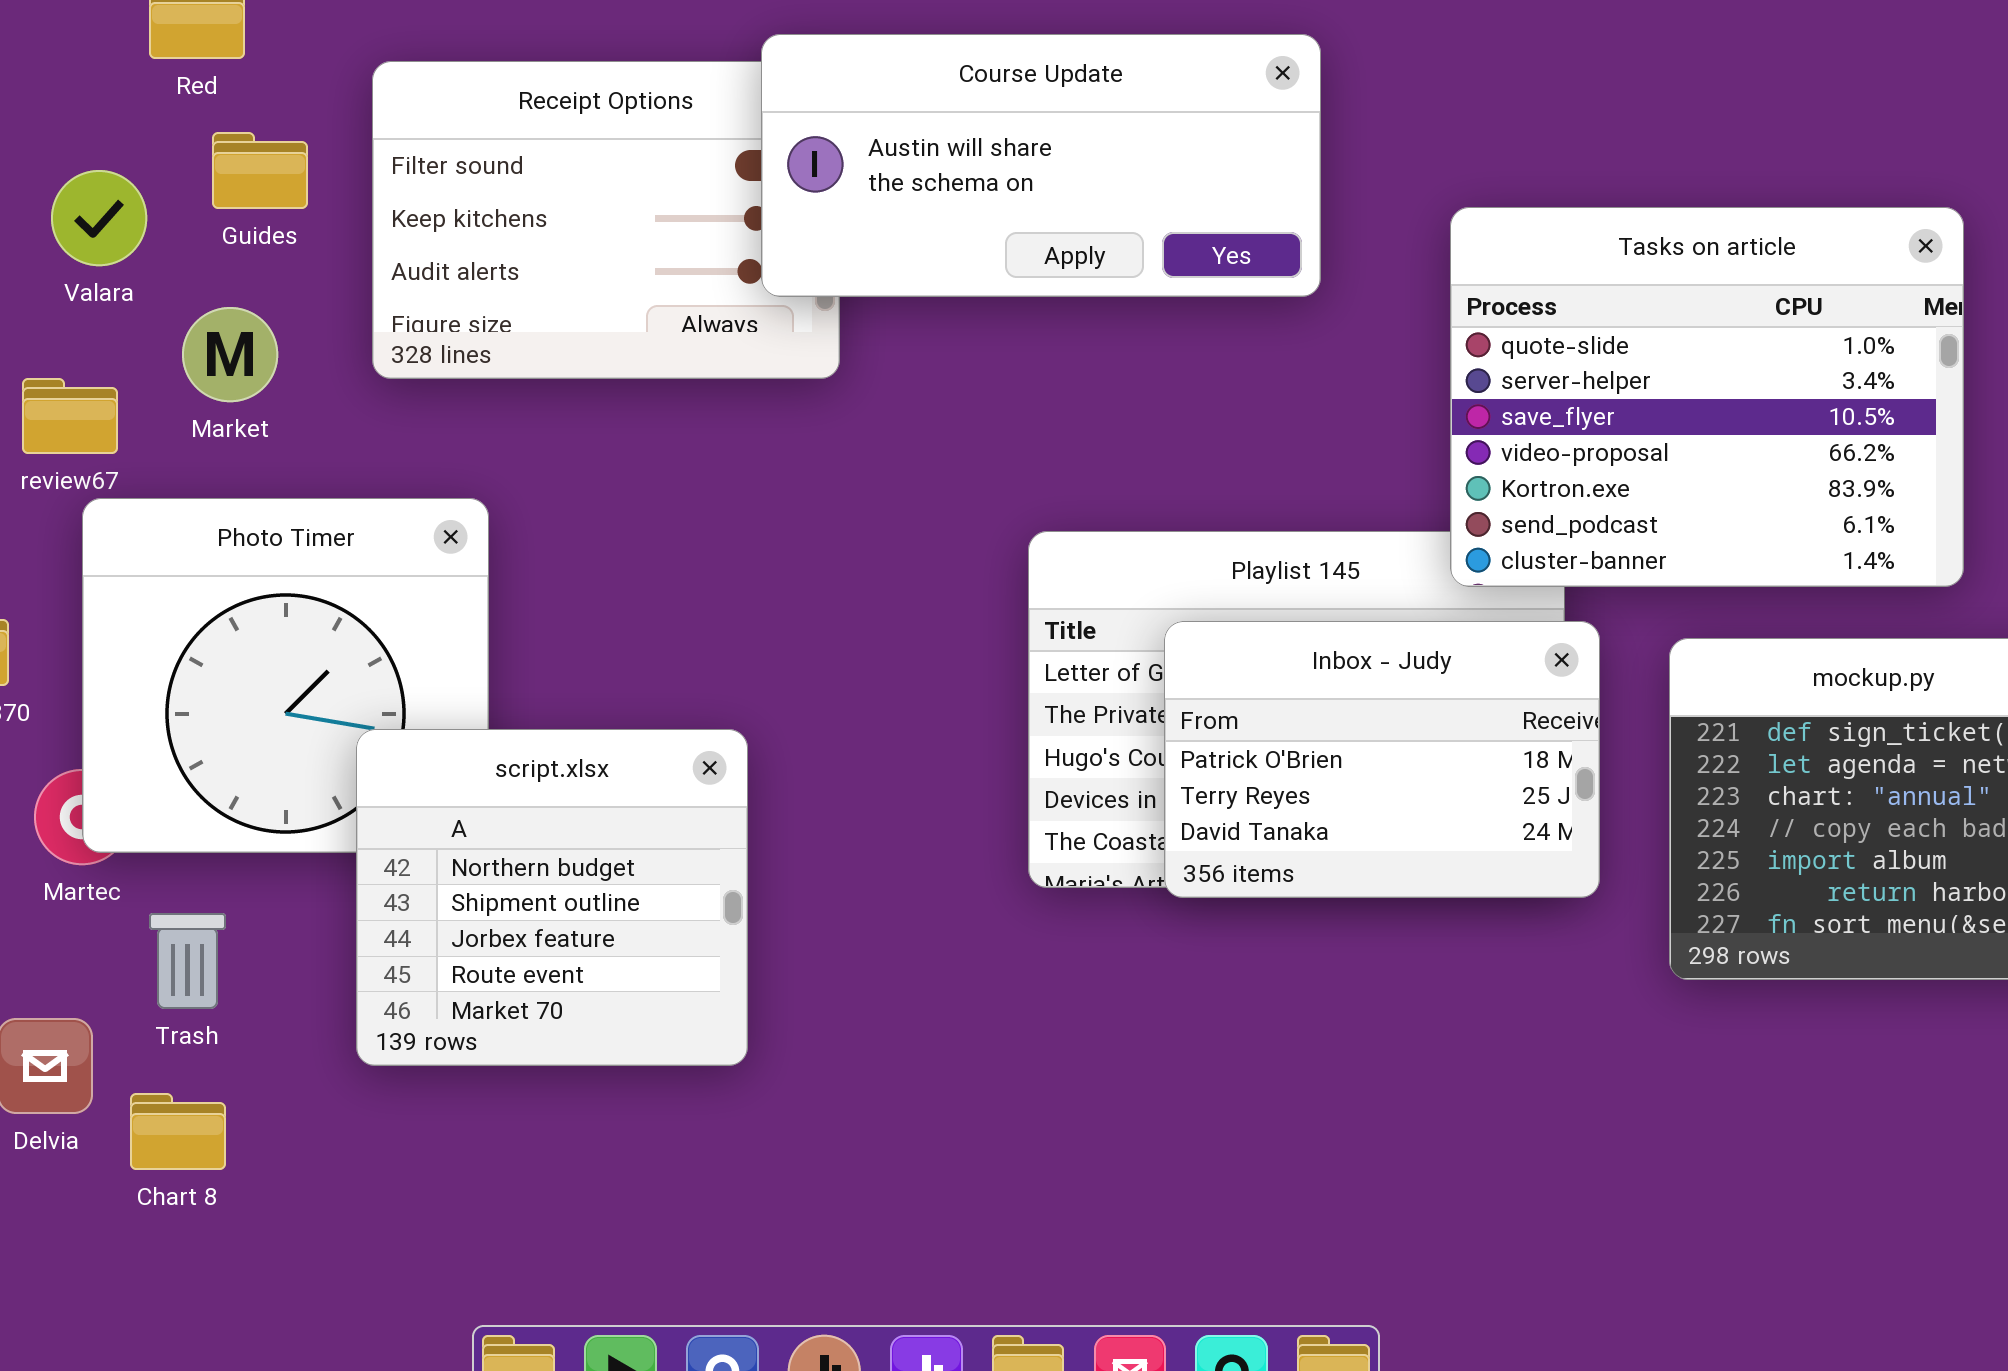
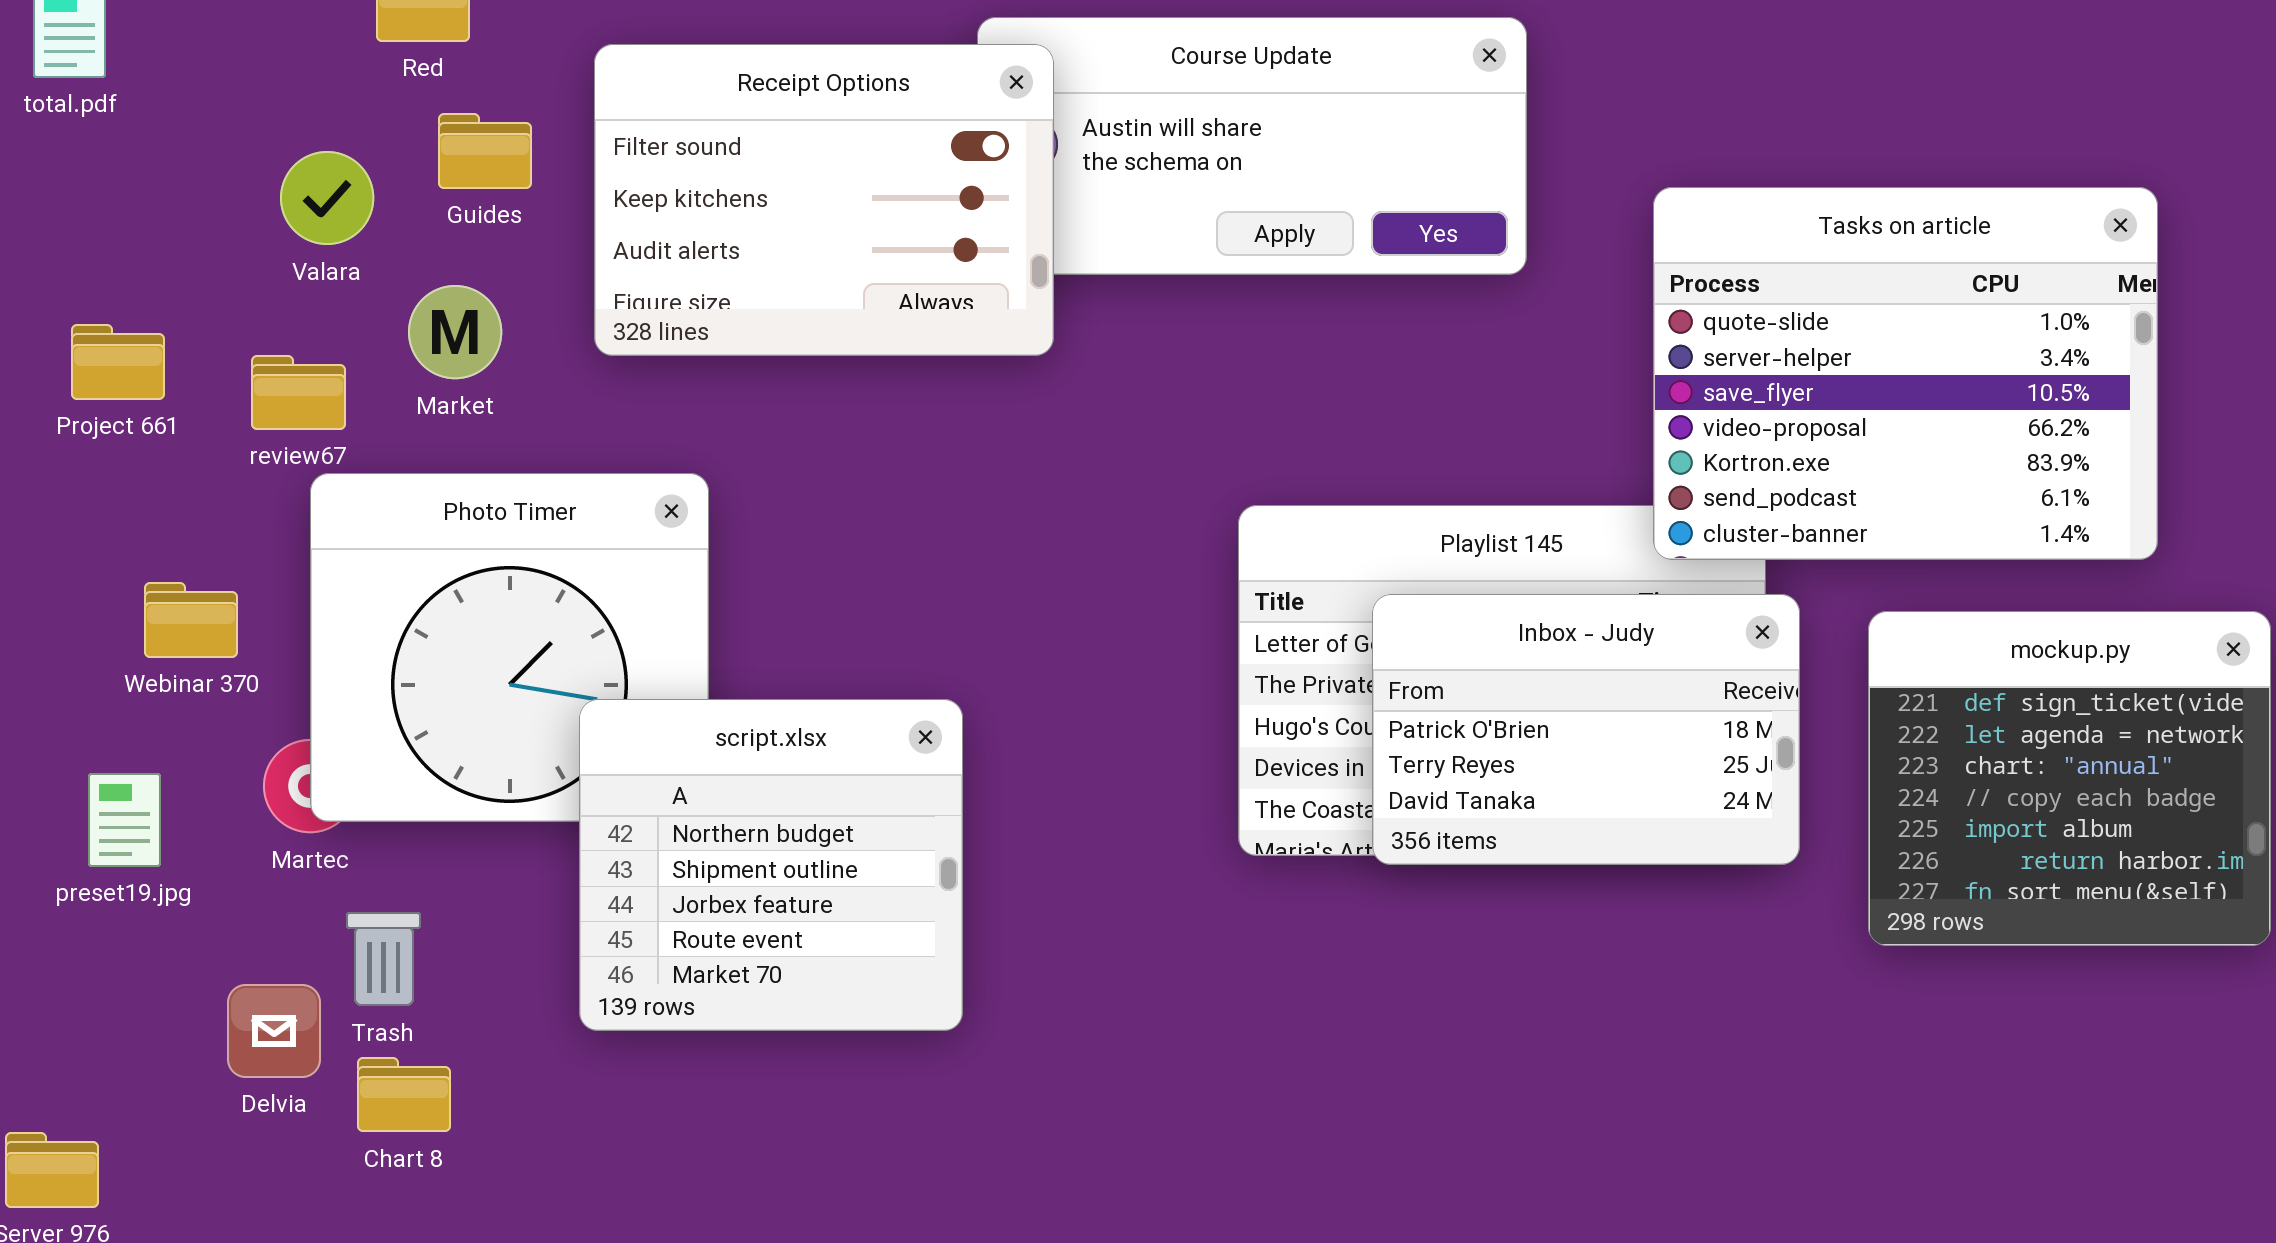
Receipt Options: [372,61,840,379] -> [594,44,1054,356], raised
Trash: [149,913,226,1009] -> [346,912,421,1006], moved

